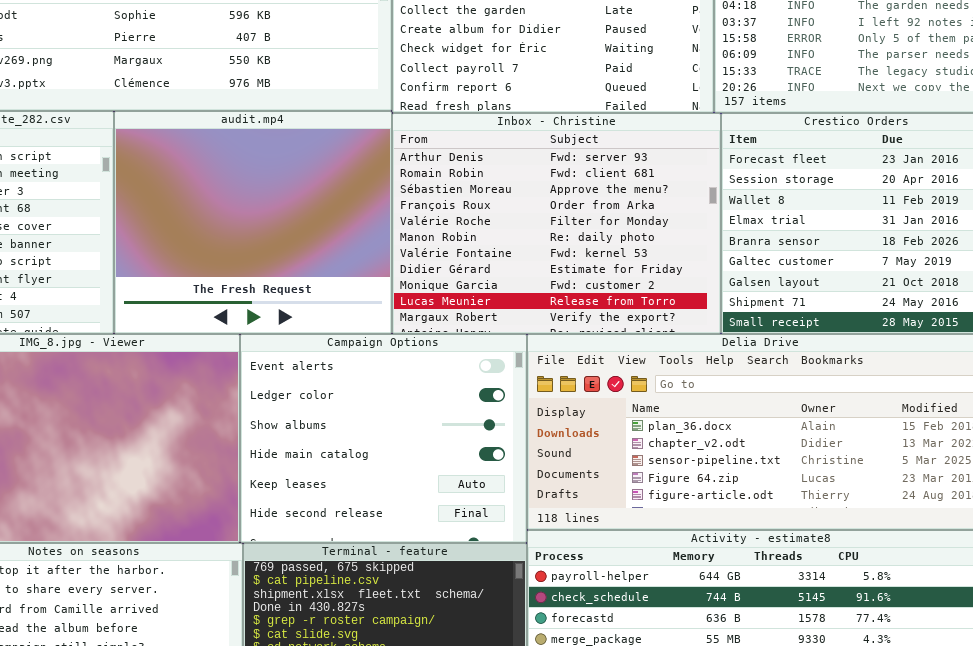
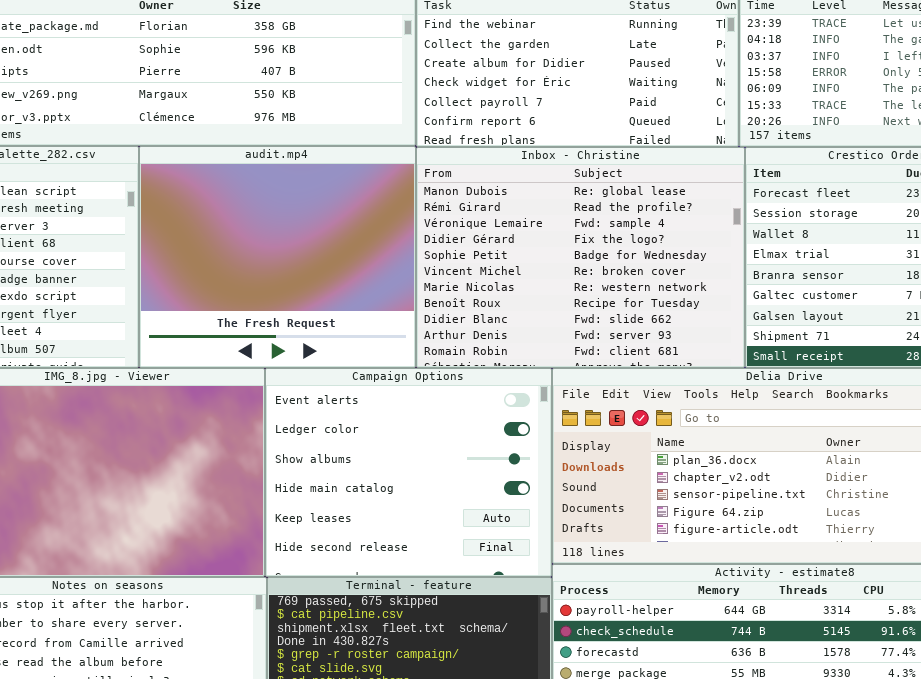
Inbox - Christine: [392,113,721,334] -> [416,147,745,368], scrolled up 9 rows

